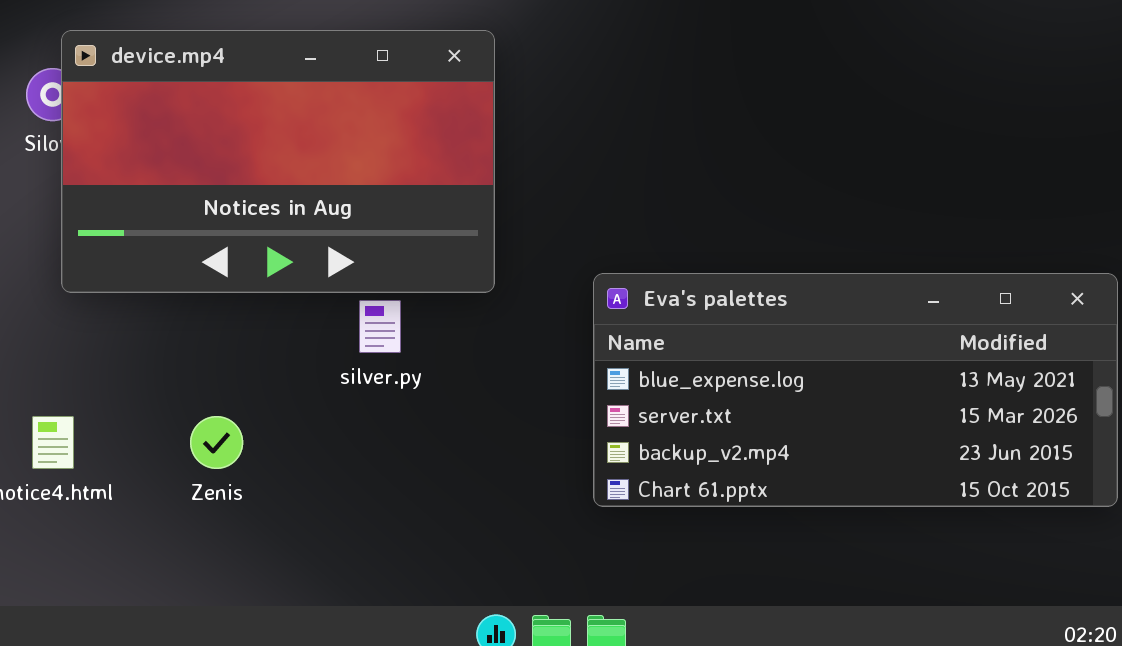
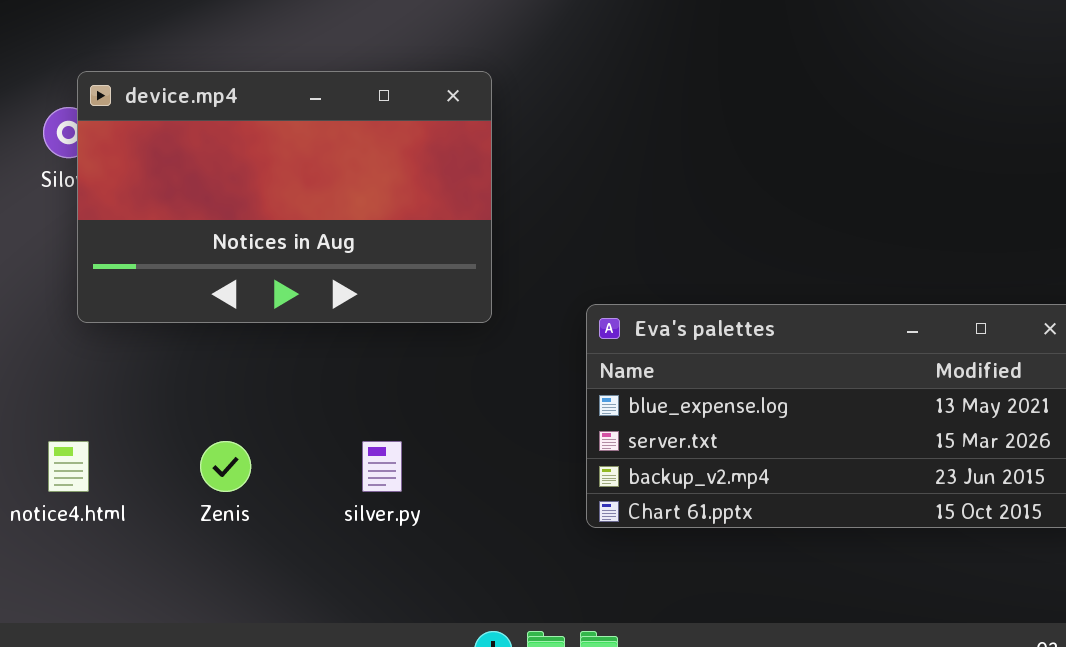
silver.py: [359,300,401,353] -> [362,441,402,492], moved

